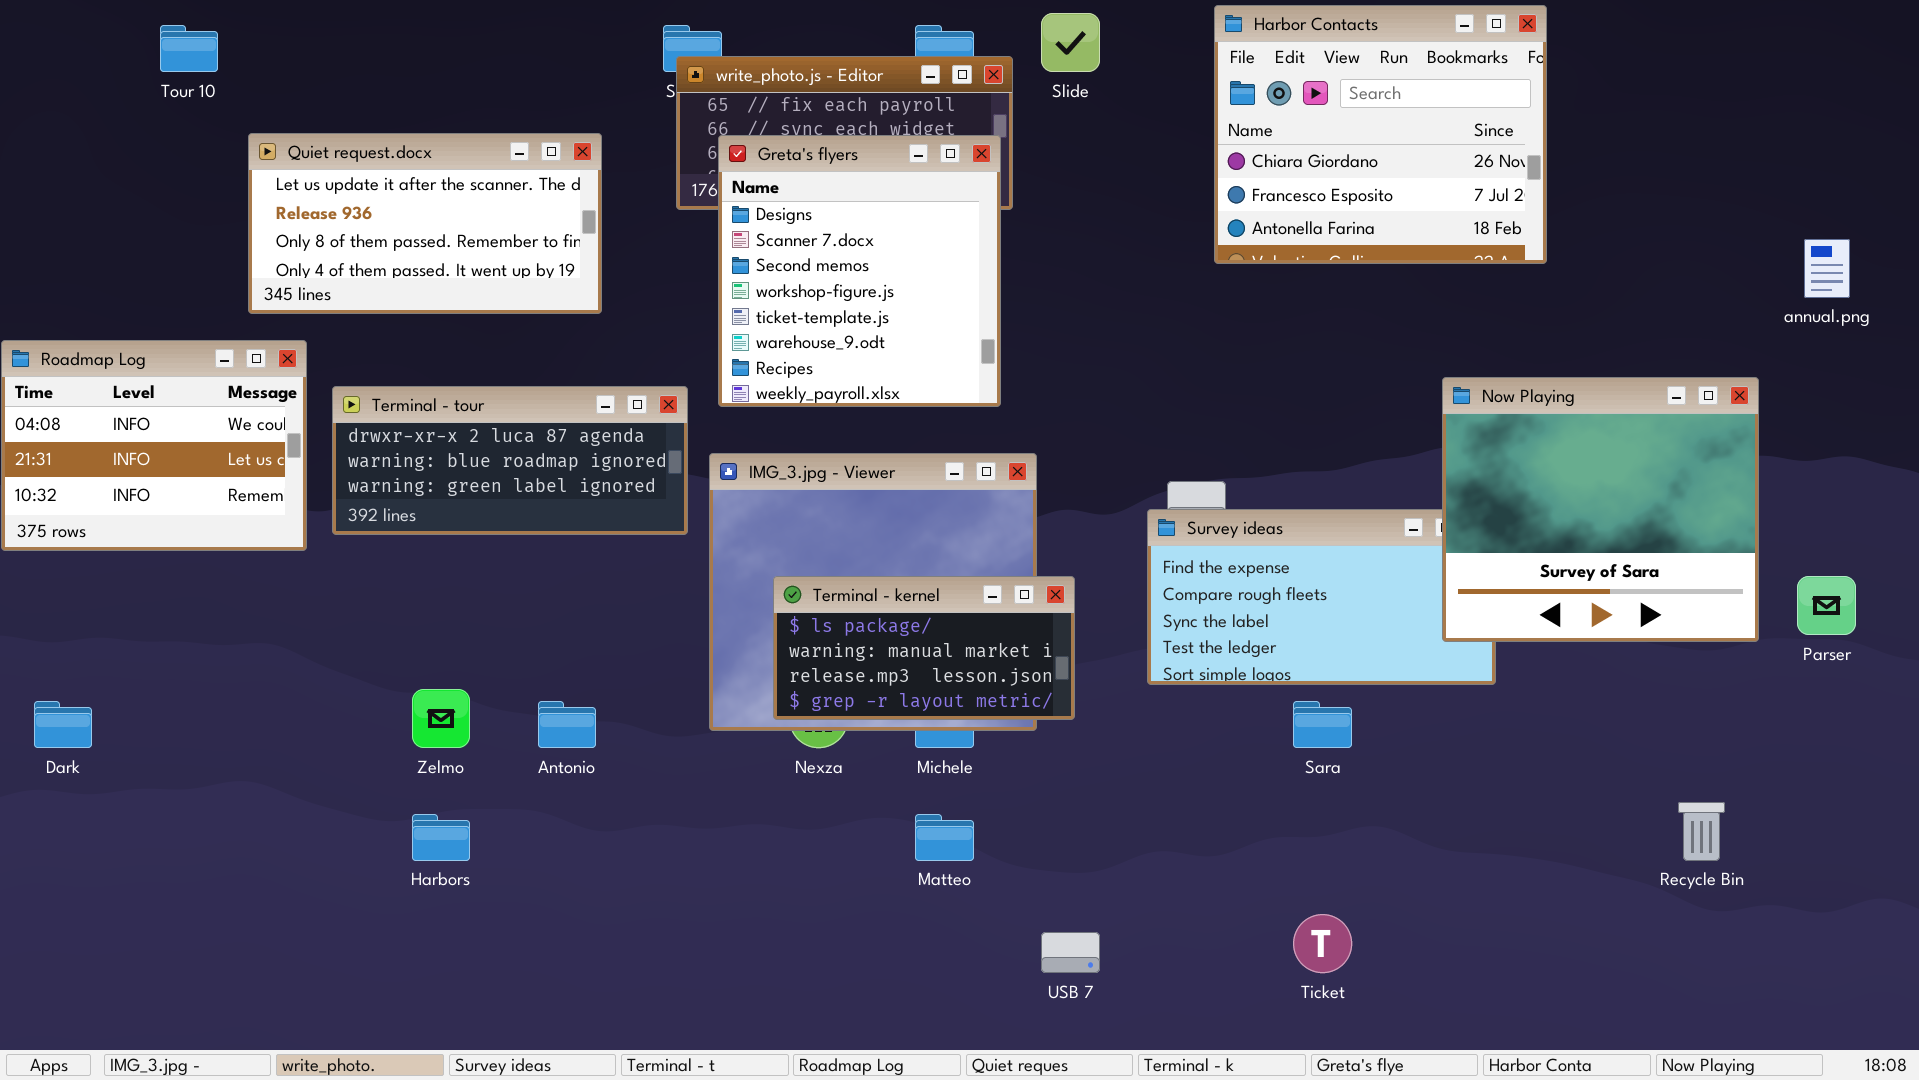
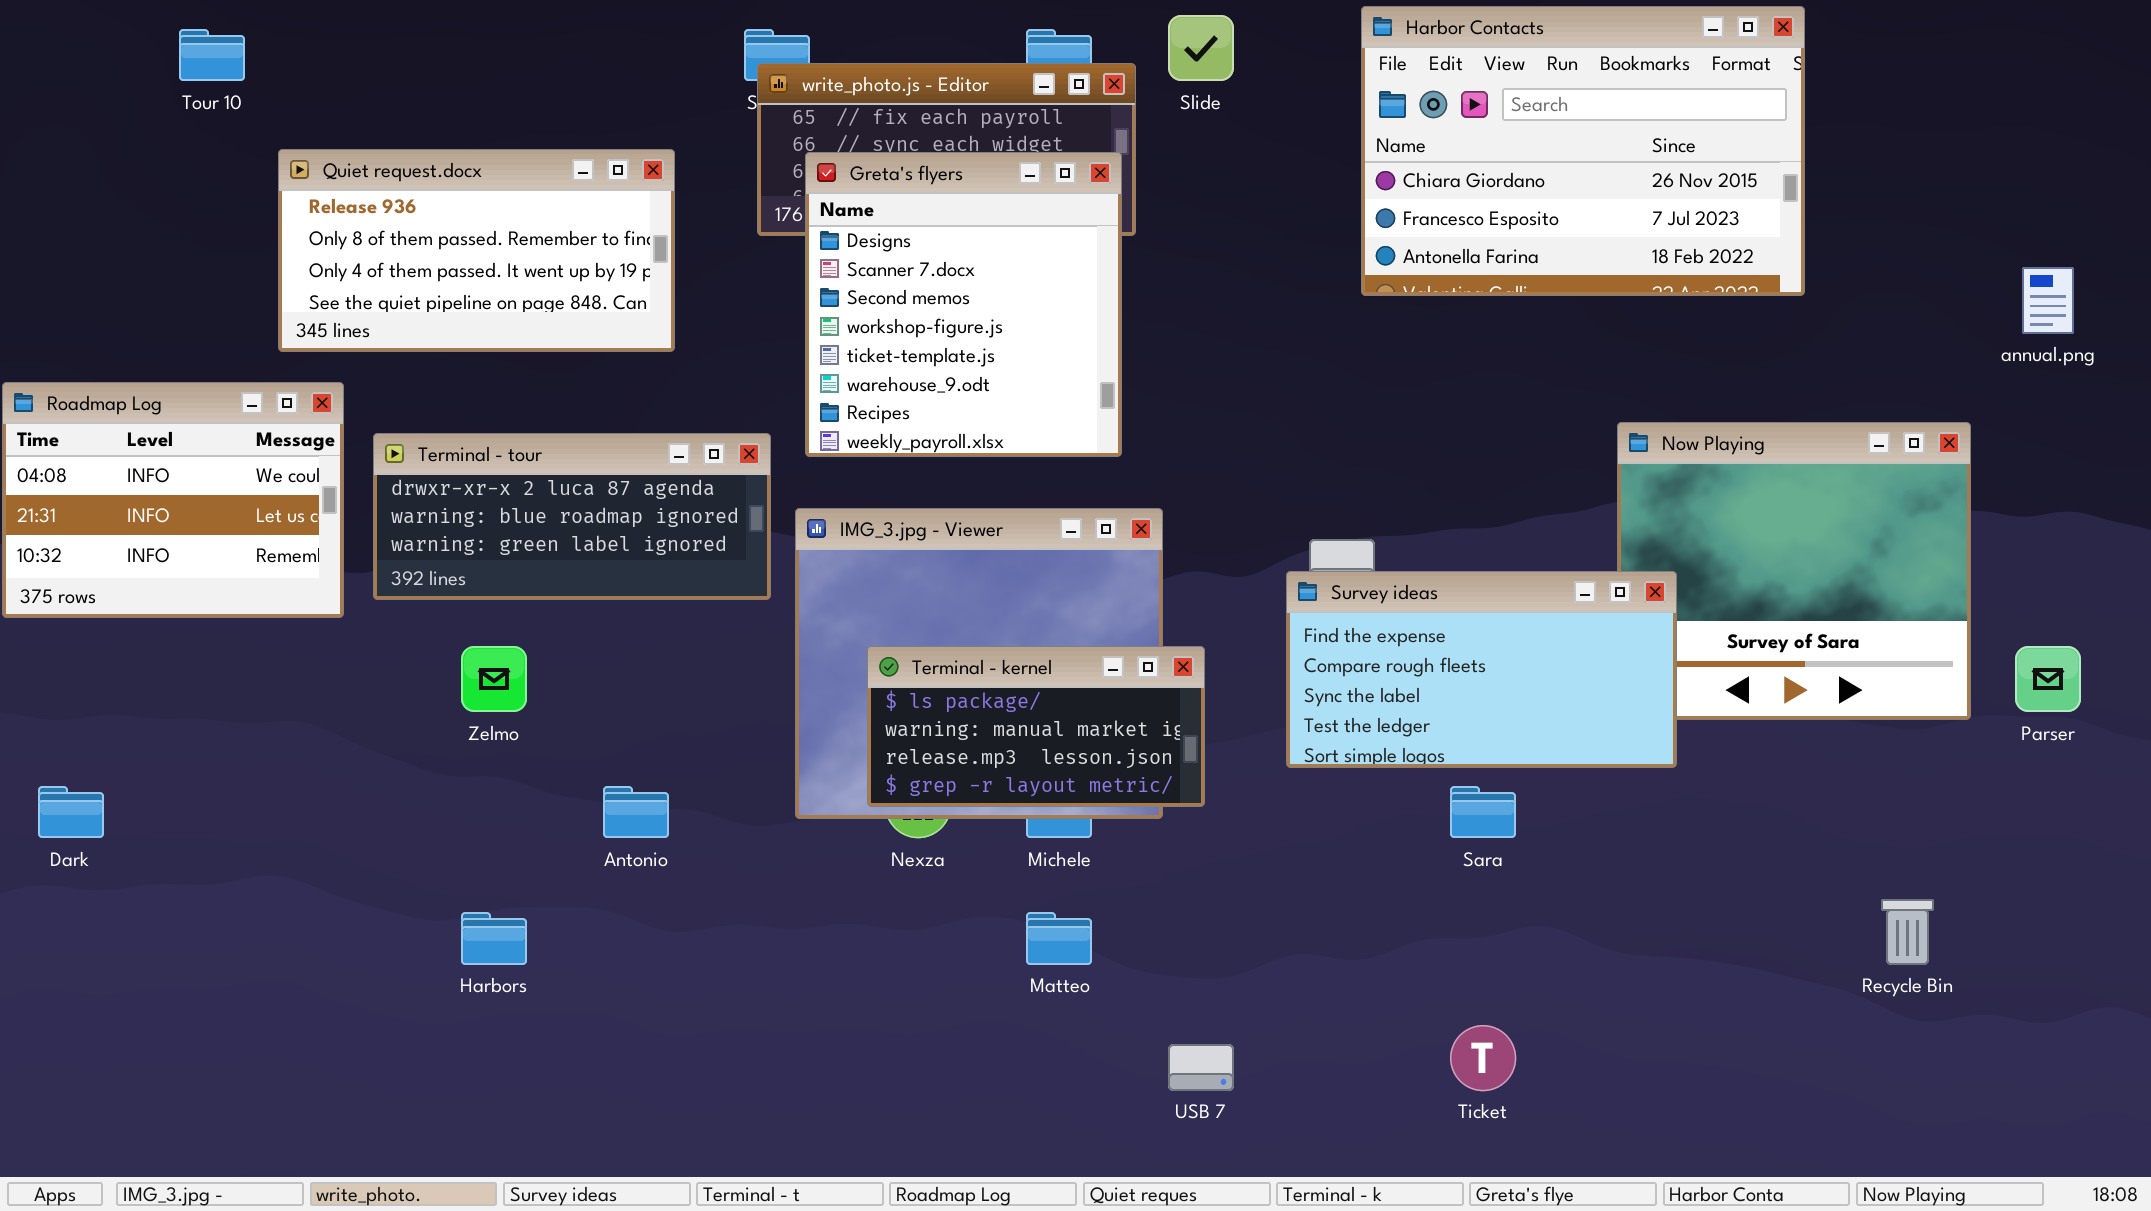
Harbor Contacts: [1214,5,1547,264] -> [1361,6,1805,296], resized
Quiet request.docx: [248,133,602,314] -> [278,149,675,352], scrolled down 1 row
Survey ideas: [1147,509,1496,685] -> [1286,571,1677,768], raised
Zelmo: [412,689,470,748] -> [461,646,527,712], moved

